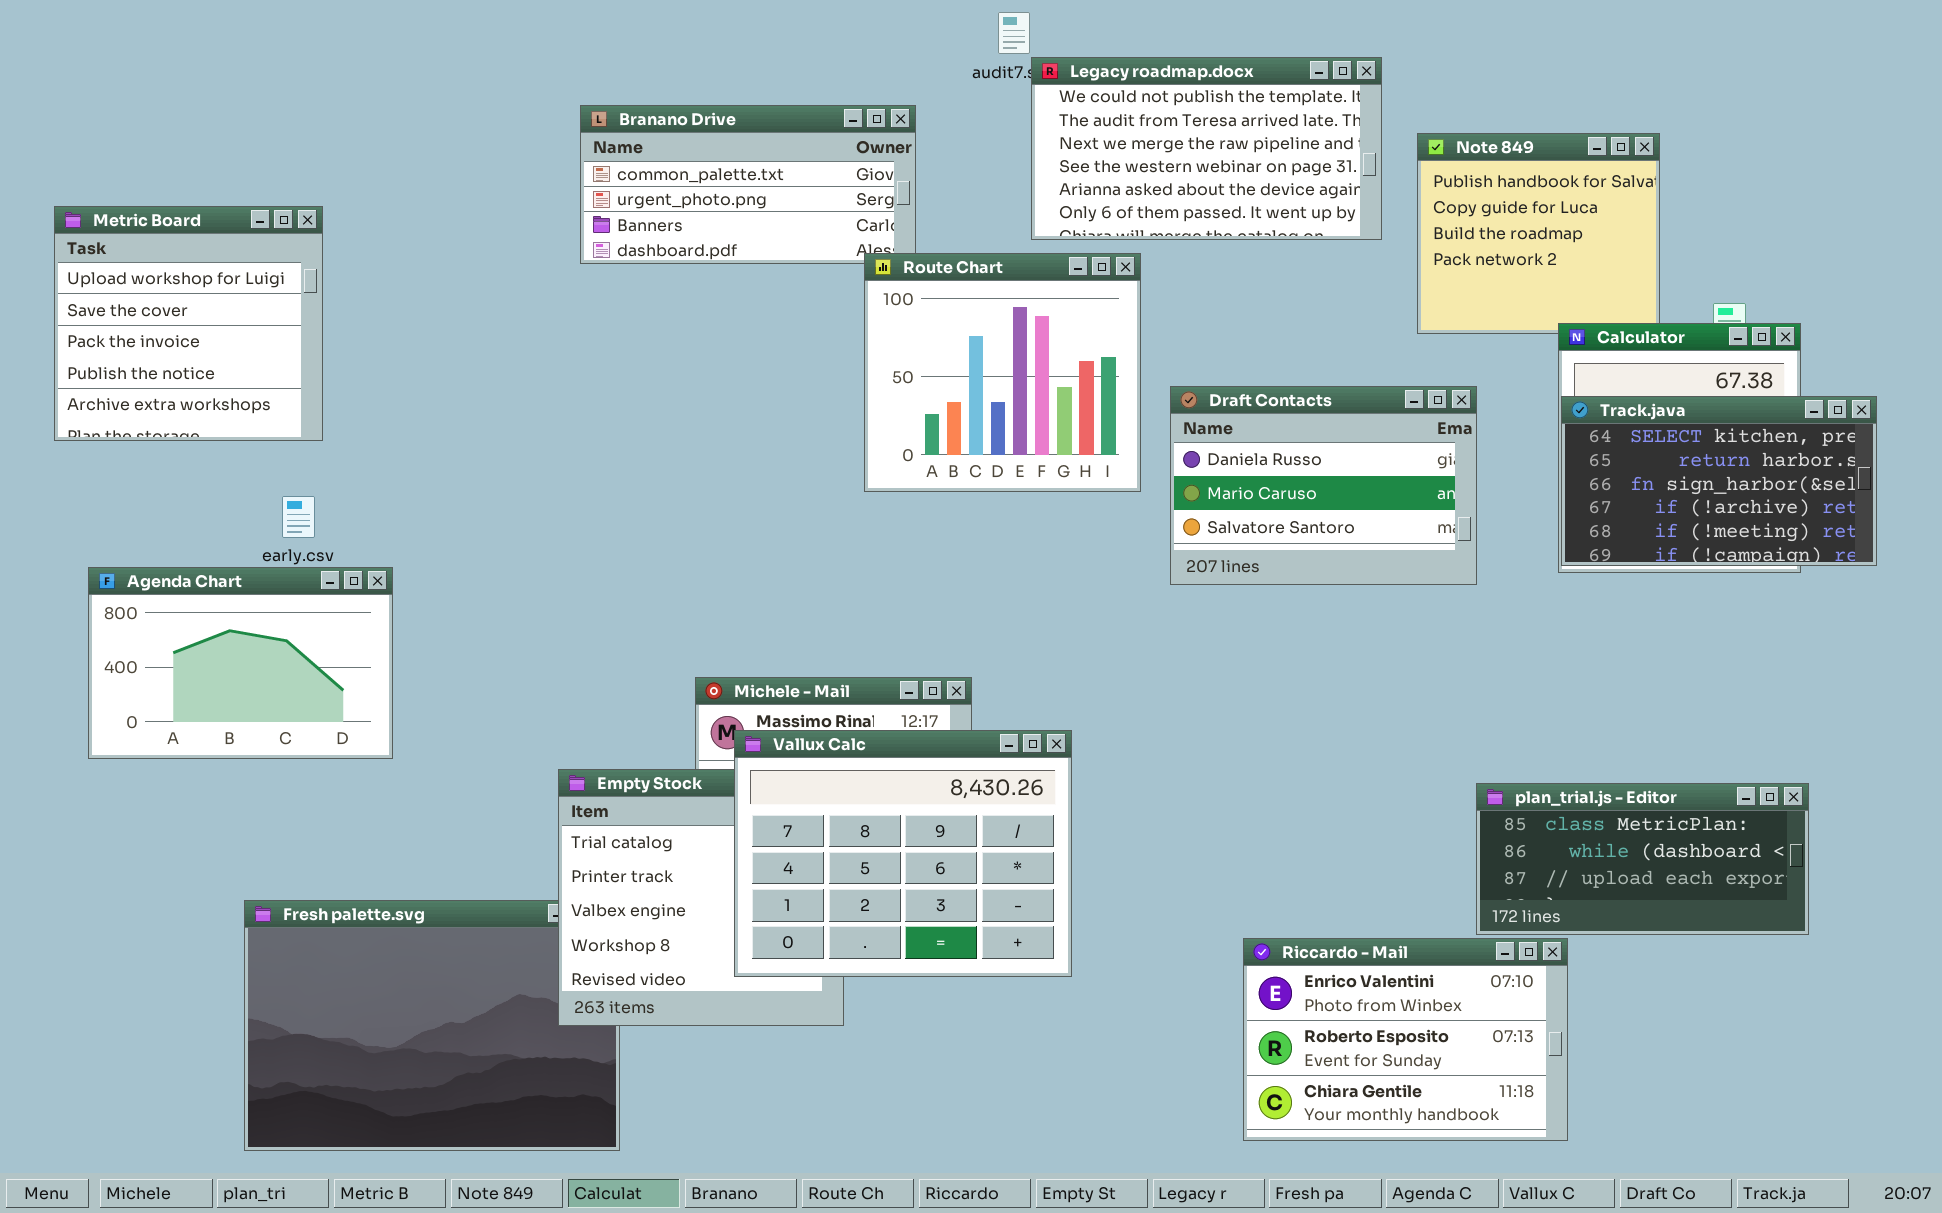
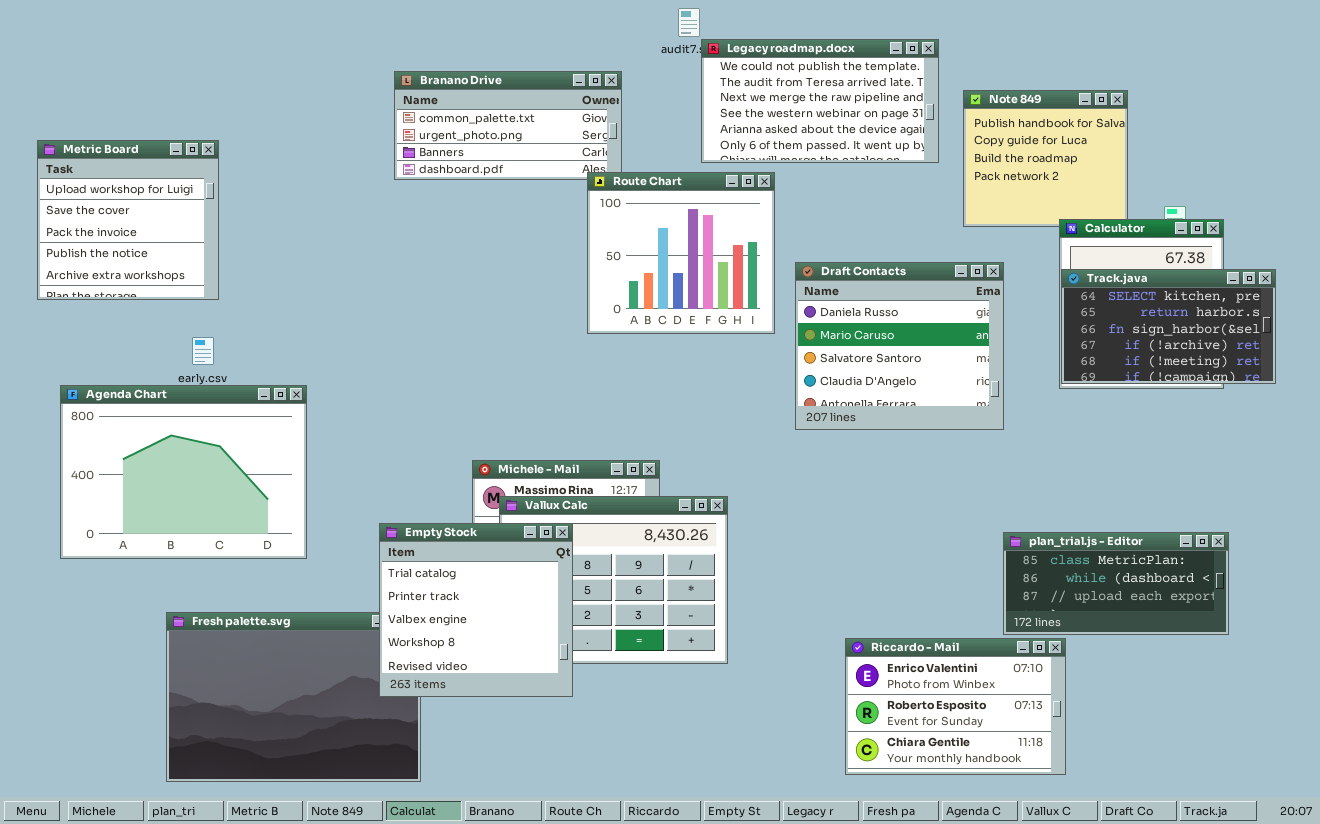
Draft Contacts: [1170,386,1477,585] -> [795,262,1004,430], resized
Agenda Chart: [88,567,393,759] -> [60,385,307,559], resized
Empty Stock: [558,769,844,1026] -> [379,523,573,697], raised

